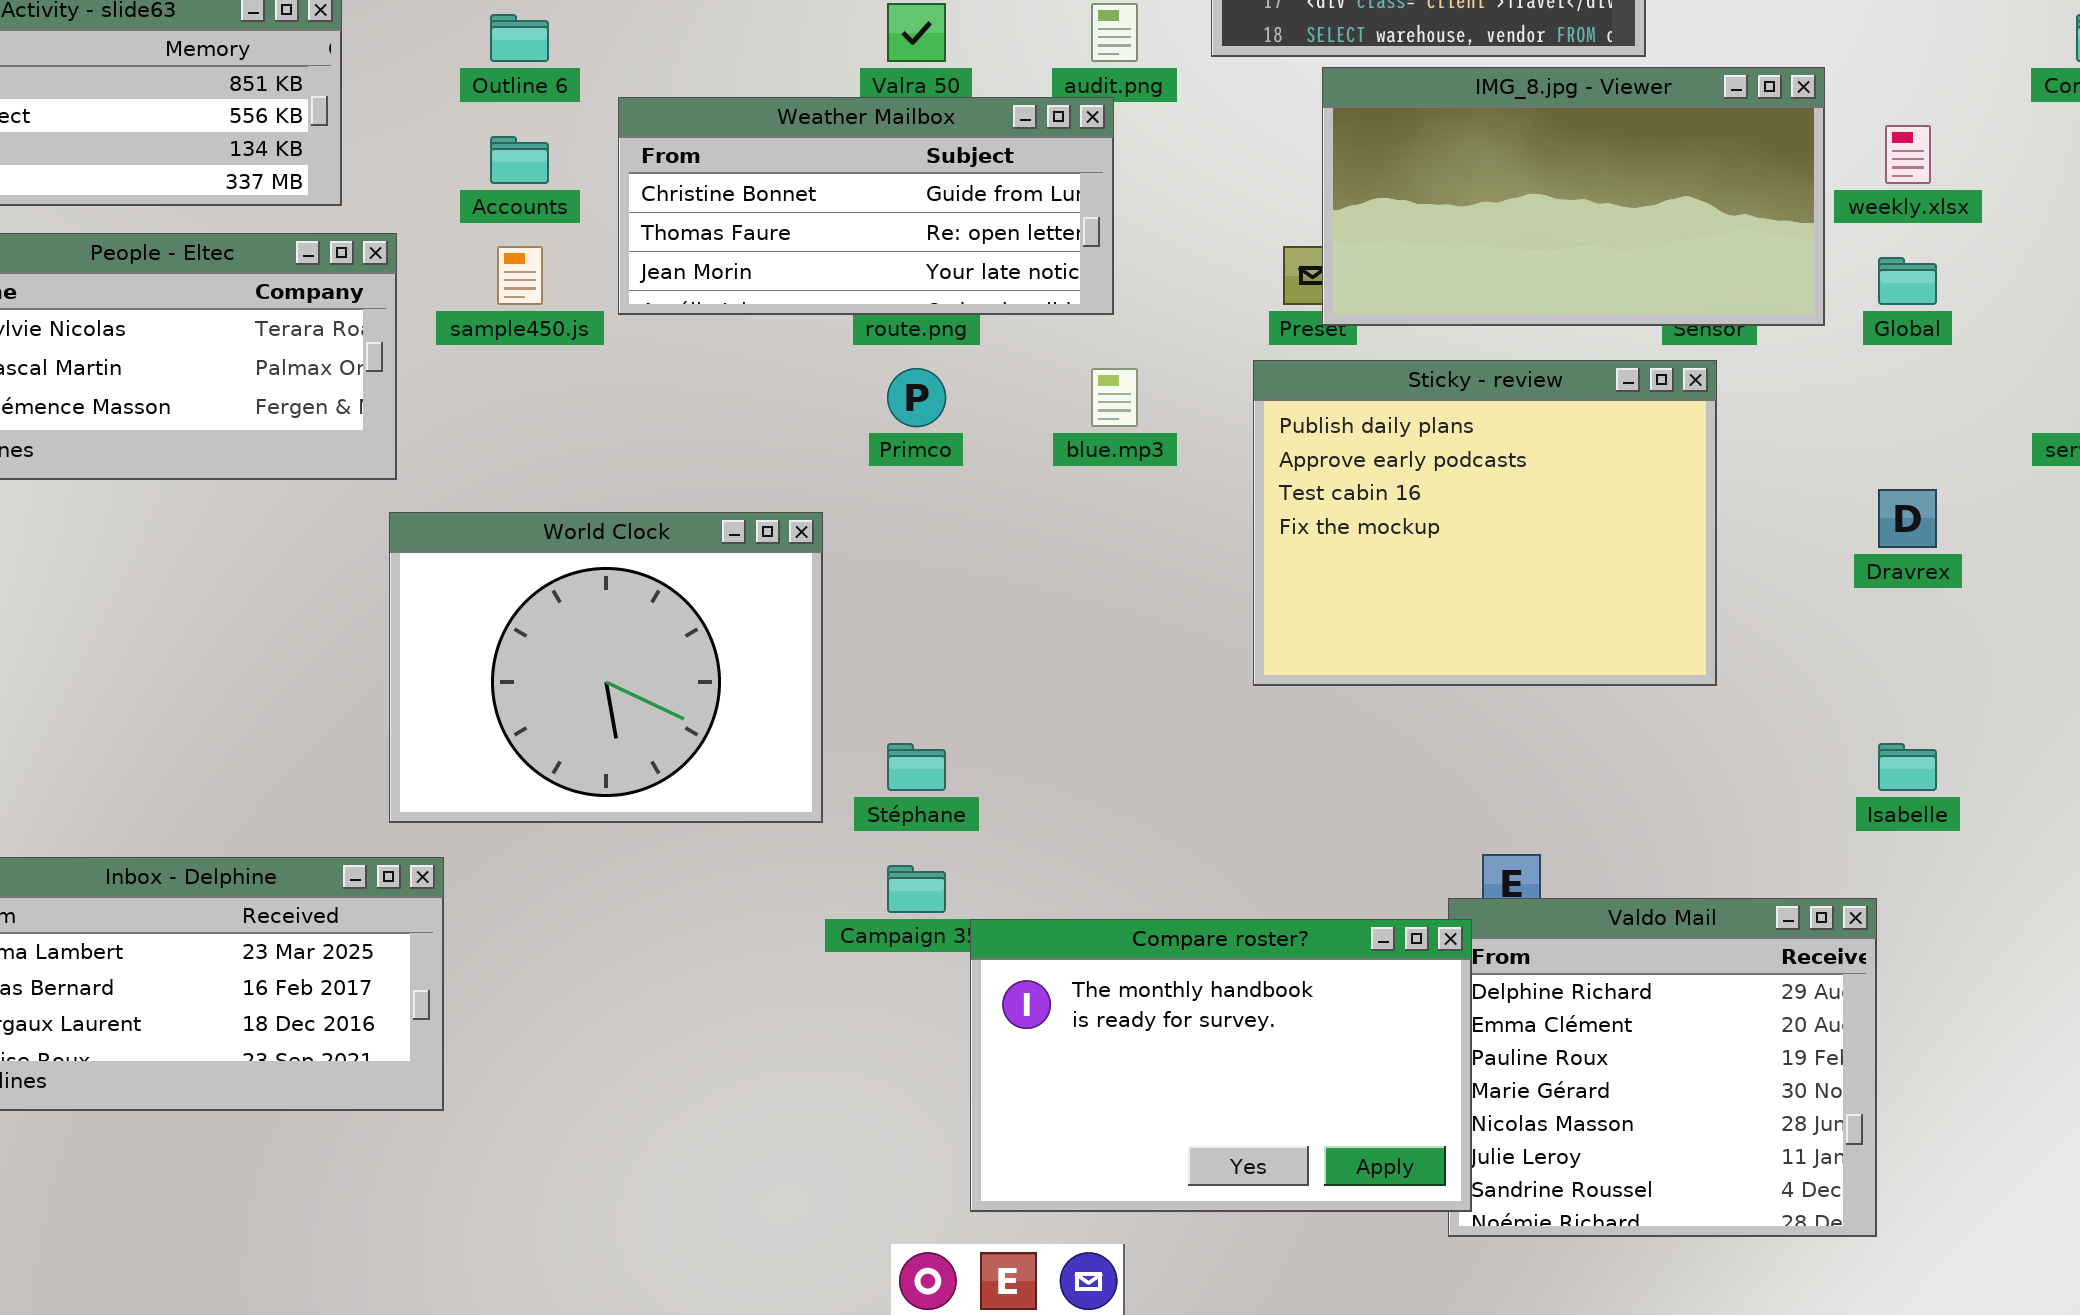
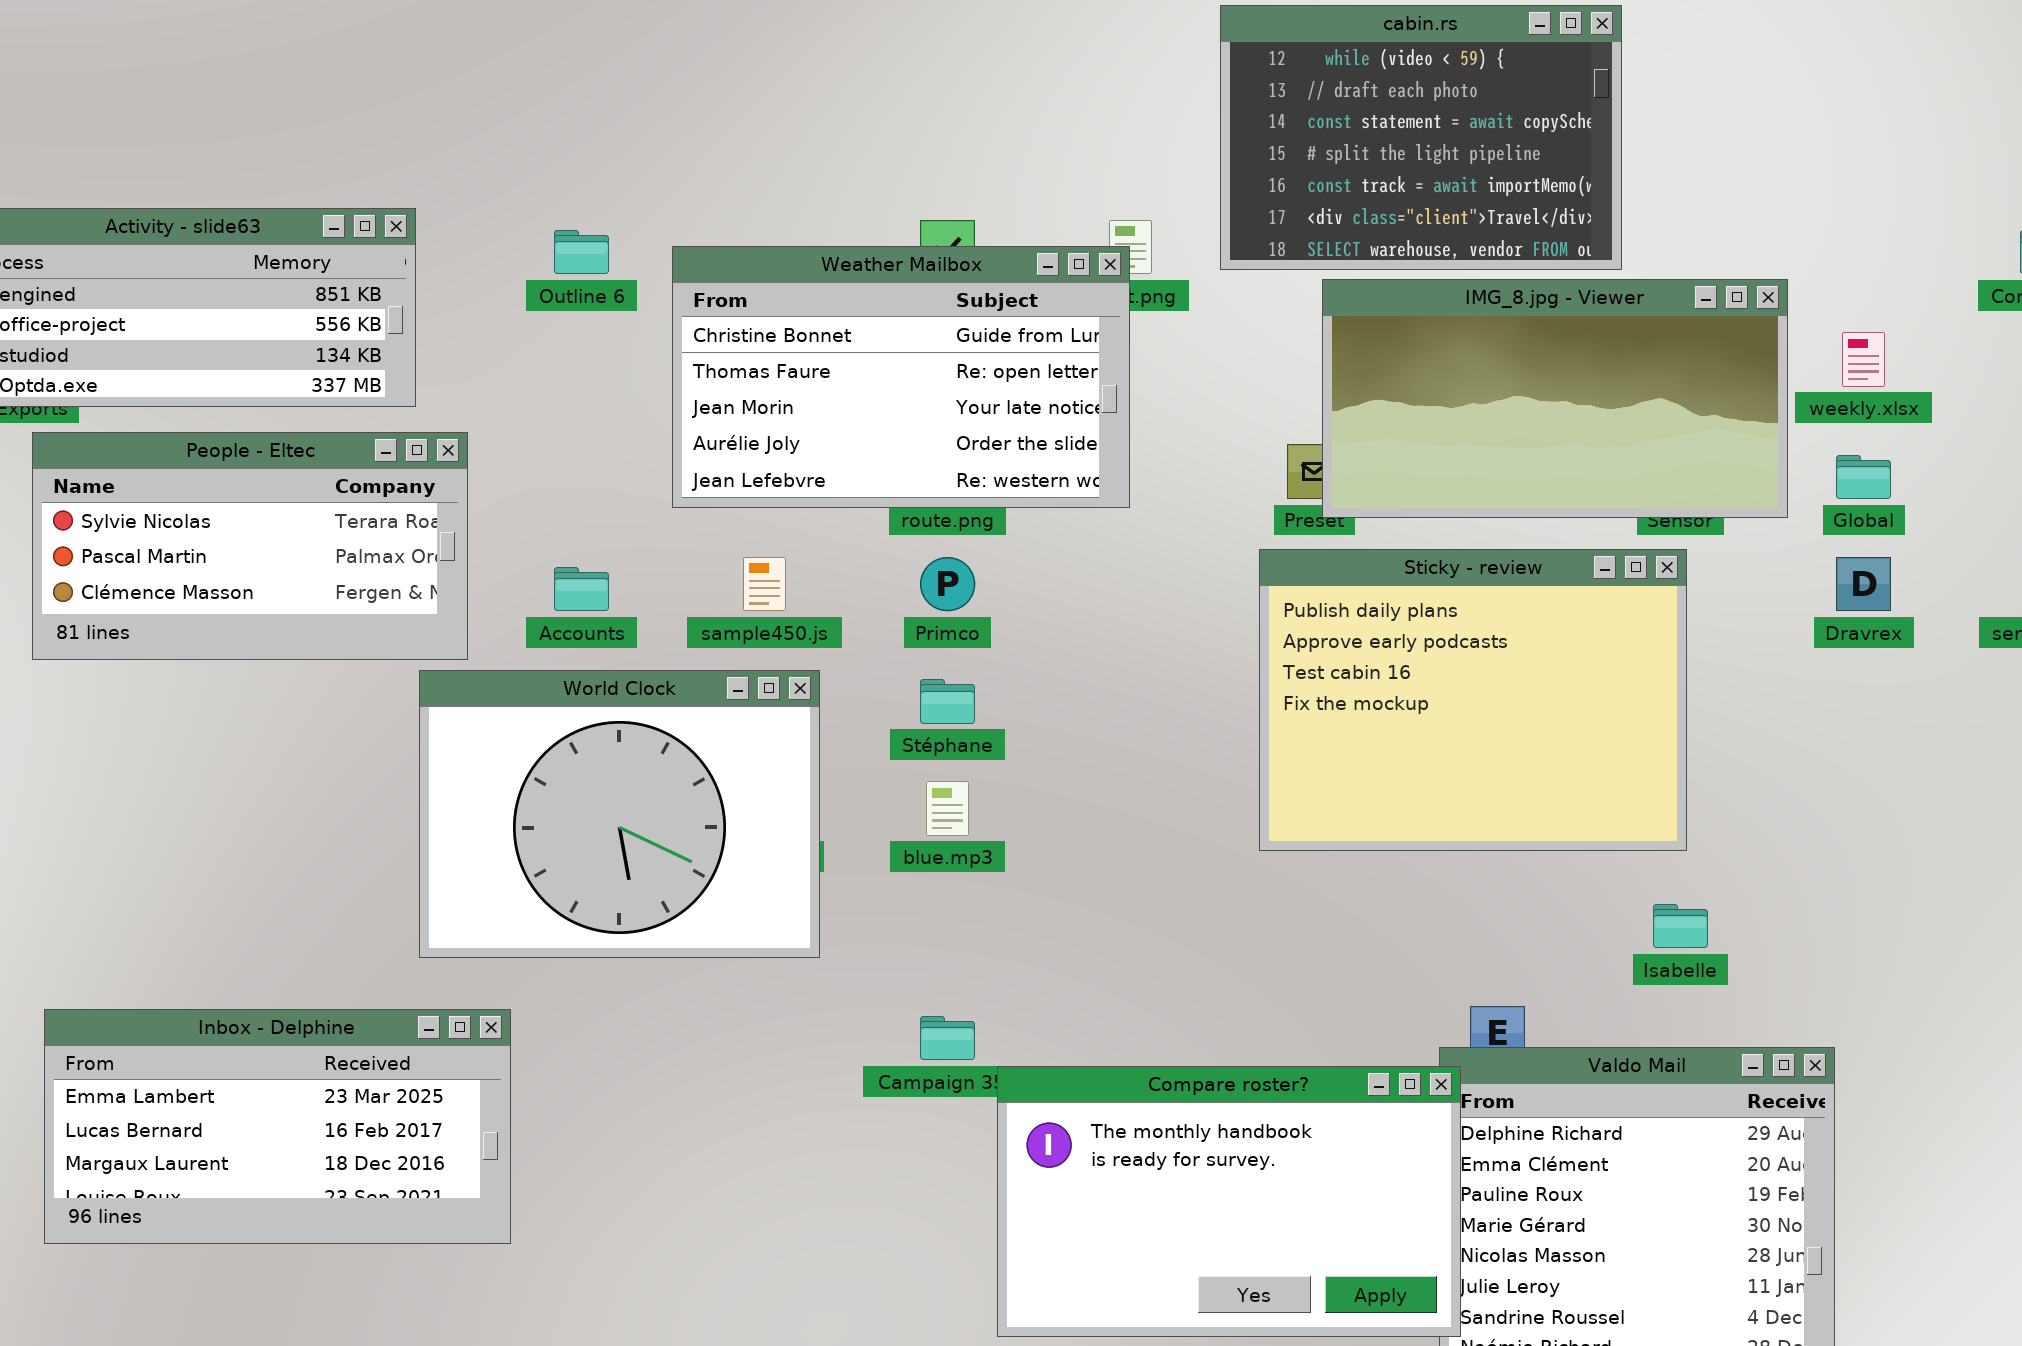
Weather Mailbox: [618,97,1114,315] -> [672,246,1130,508], resized
Accounts: [490,136,549,184] -> [554,567,609,611], moved
sample450.js: [497,246,543,305] -> [743,557,786,611], moved
blue.mp3: [1091,368,1138,427] -> [926,781,969,836], moved
Dravrex: [1878,489,1937,548] -> [1836,557,1891,611], moved
World Clock: [389,512,823,823] -> [419,670,820,958], moved
Stéphane: [887,743,946,791] -> [920,679,975,724], moved
Isabelle: [1878,743,1937,791] -> [1653,904,1708,948], moved

